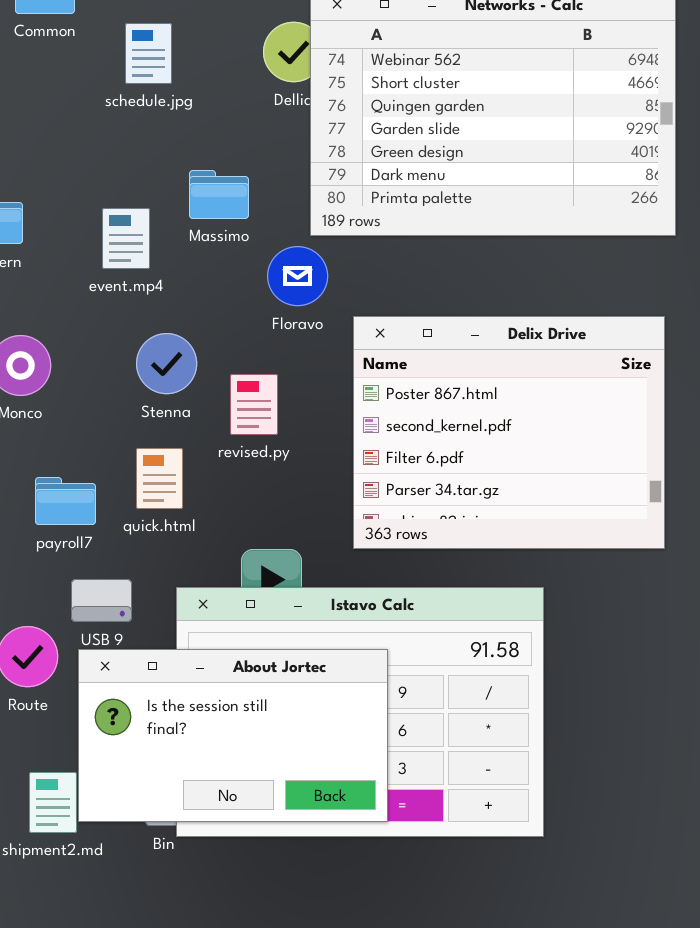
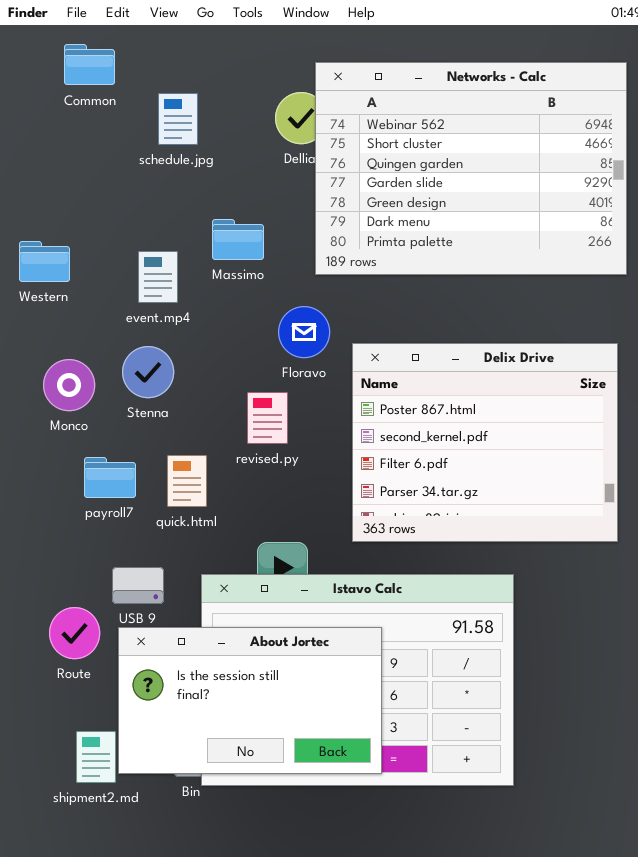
Floravo: [267,246,328,306] -> [278,306,330,358], moved
Stenna: [136,333,197,394] -> [122,346,174,398], moved
payroll7: [35,477,96,525] -> [84,457,136,498], moved

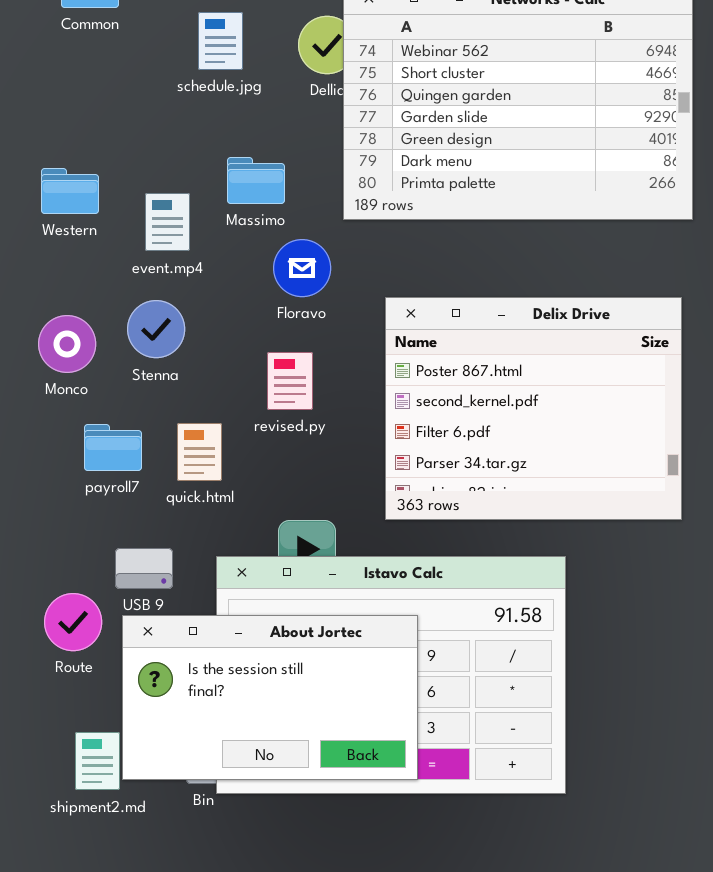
schedule.jpg: [158,93,198,145] -> [198,12,243,70], moved
Western: [19,241,70,282] -> [41,168,99,214], moved
Floravo: [278,306,330,358] -> [273,239,331,297], moved

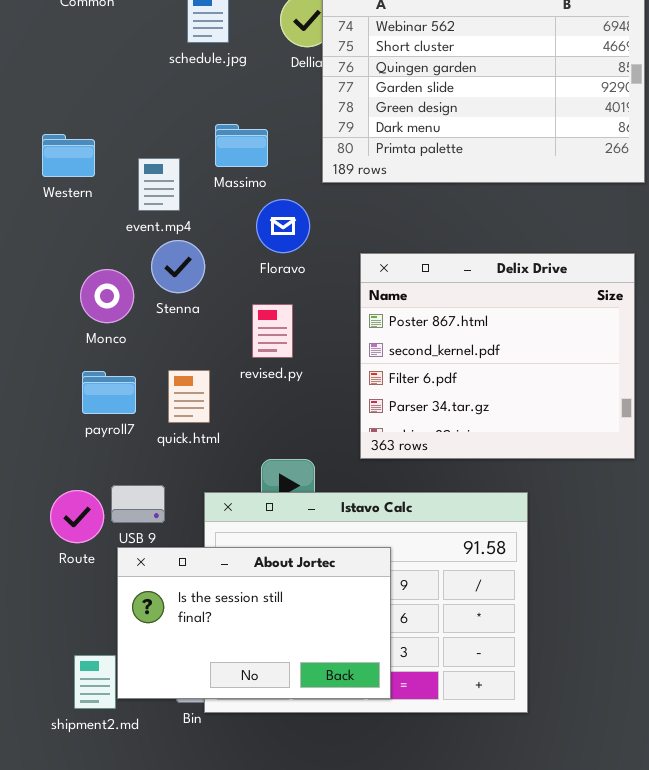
Stenna: [127,300,185,358] -> [151,240,205,293], moved
Monco: [38,315,96,373] -> [80,269,134,323], moved
Route: [44,593,102,651] -> [50,490,104,543], moved

